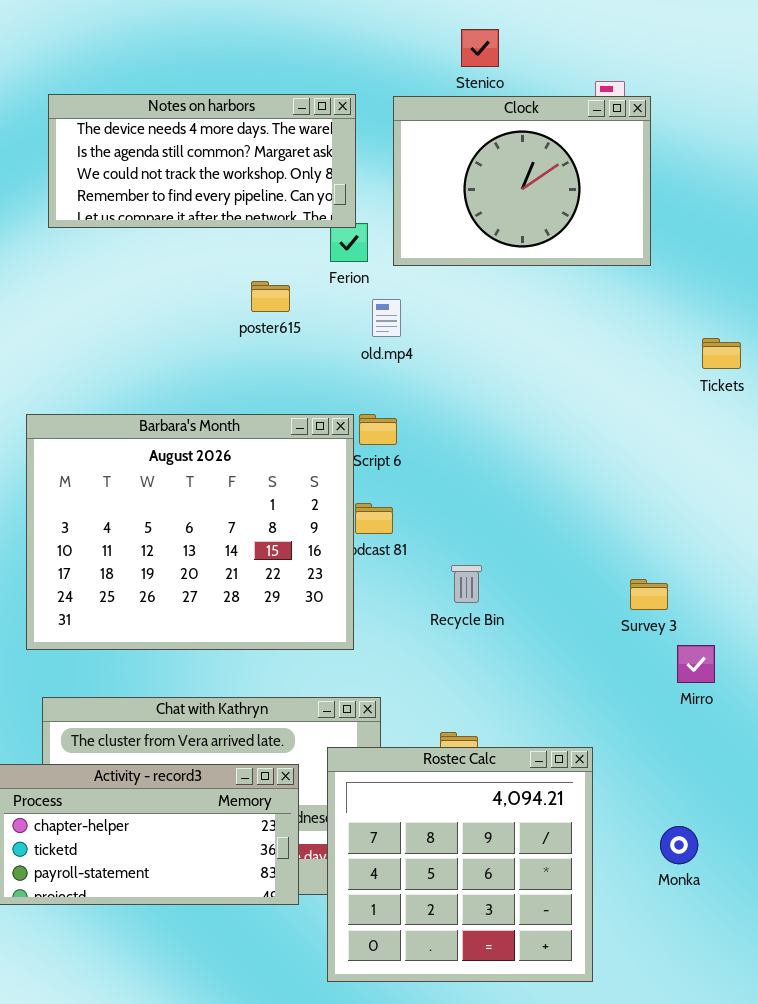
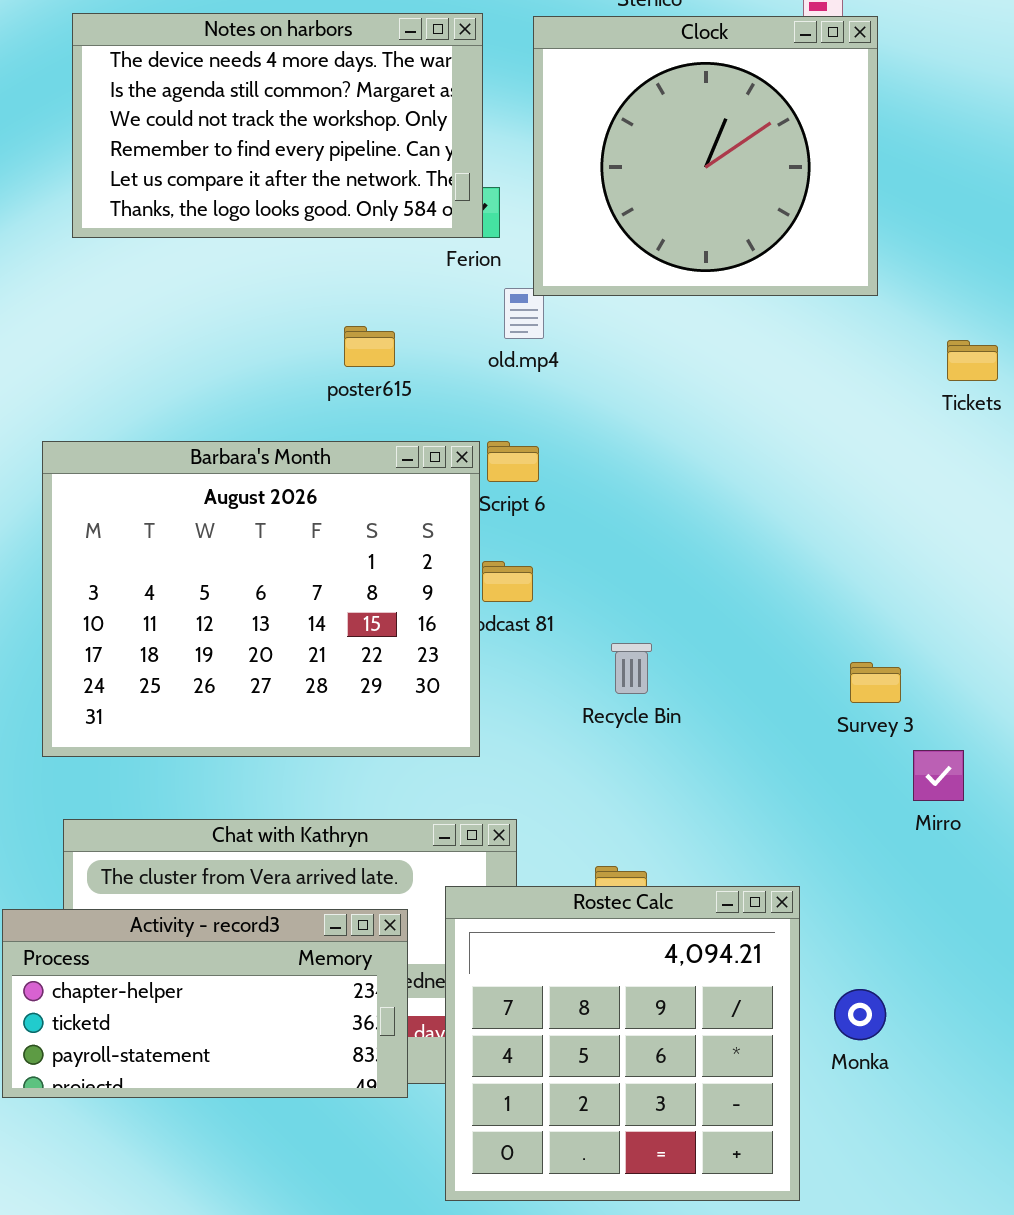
Notes on harbors: [48,94,356,228] -> [72,13,483,238], resized
Clock: [393,96,651,266] -> [533,16,878,296], resized
poster615: [251,281,290,312] -> [344,326,395,367], moved
Monka: [660,826,698,864] -> [834,989,886,1040], moved

